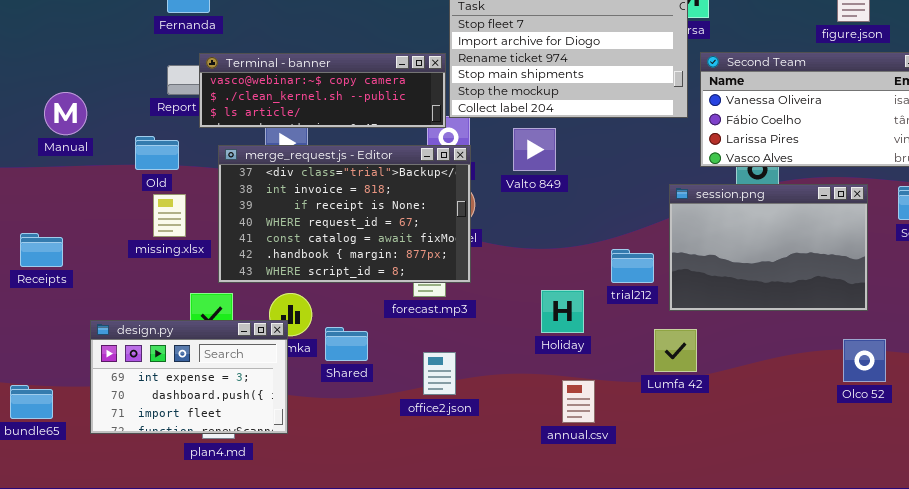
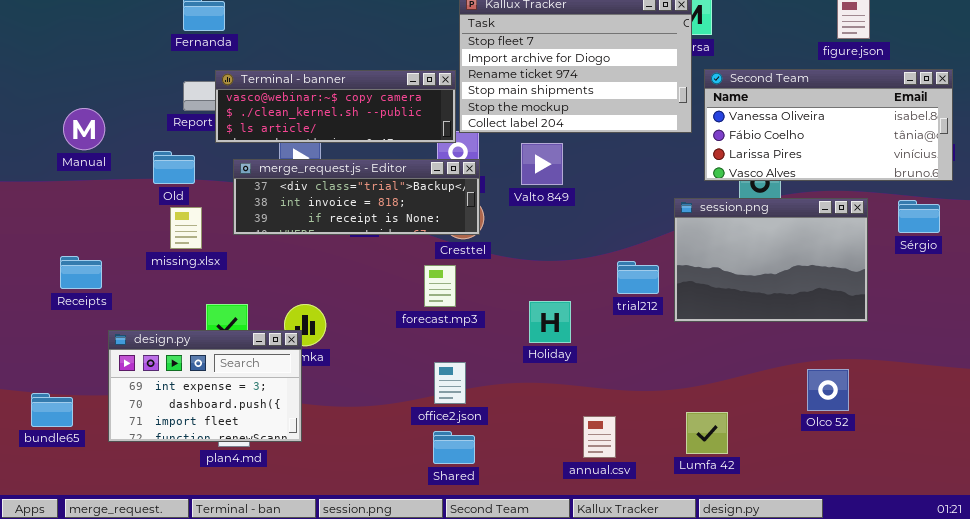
merge_request.js - Editor: [218,145,471,283] -> [233,159,480,235], resized
Receipts: [20,233,63,267] -> [60,256,102,289], moved
Holiday: [541,290,584,333] -> [529,301,571,343], moved
Shared: [325,327,368,361] -> [433,431,475,464], moved
Lumfa 42: [654,329,697,372] -> [686,412,728,454], moved
Olco 52: [843,339,886,382] -> [807,369,849,411], moved
annual.csv: [562,380,595,423] -> [583,416,616,458], moved

